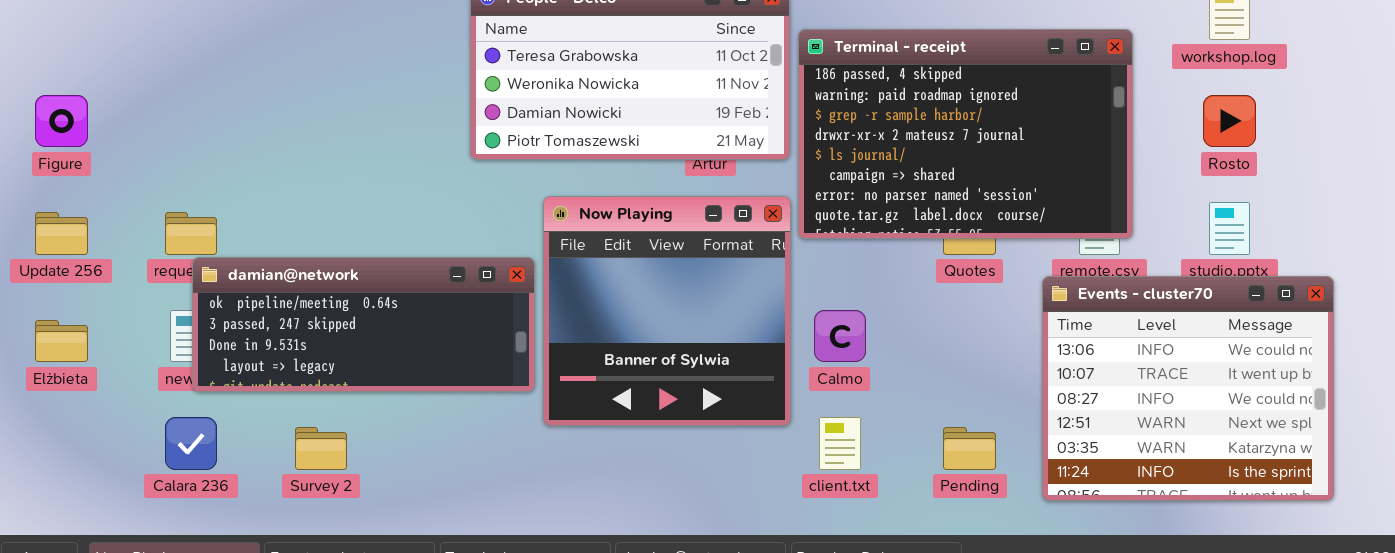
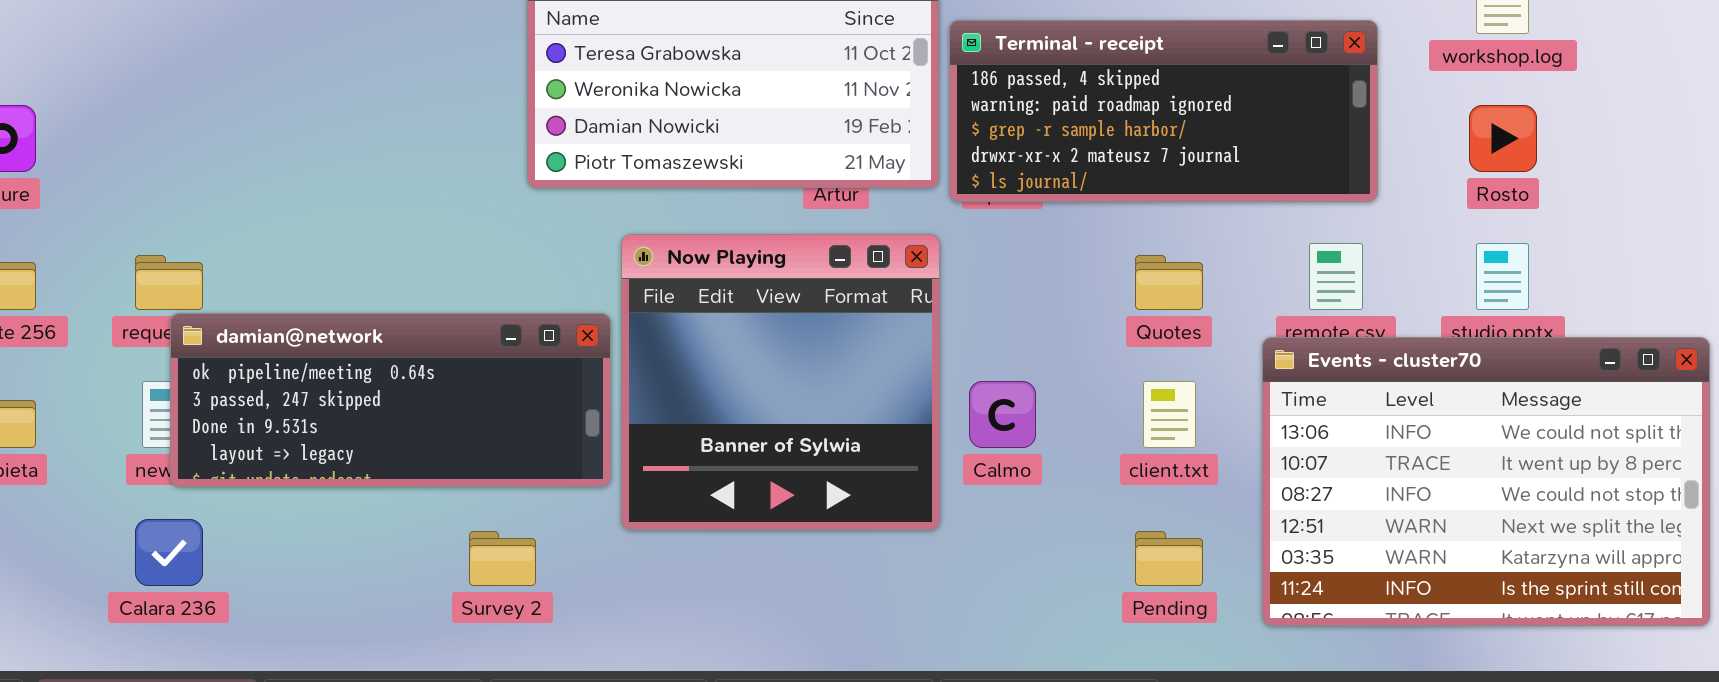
Terminal - receipt: [798,29,1133,239] -> [949,20,1378,202], resized
Events - cluster70: [1042,276,1334,501] -> [1262,337,1710,626], resized
client.txt: [819,417,861,470] -> [1143,381,1196,448], moved
Survey 2: [295,427,347,470] -> [469,531,536,586], moved

